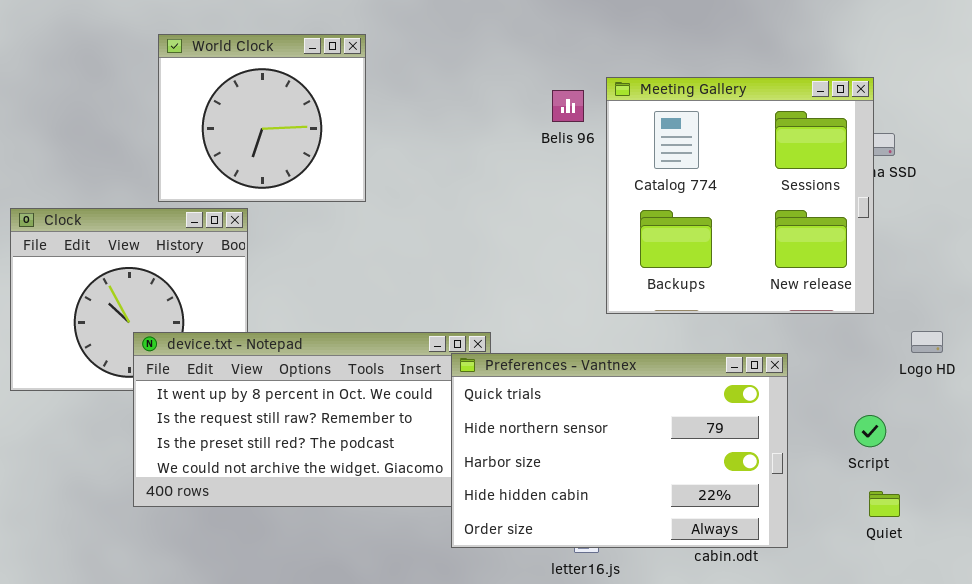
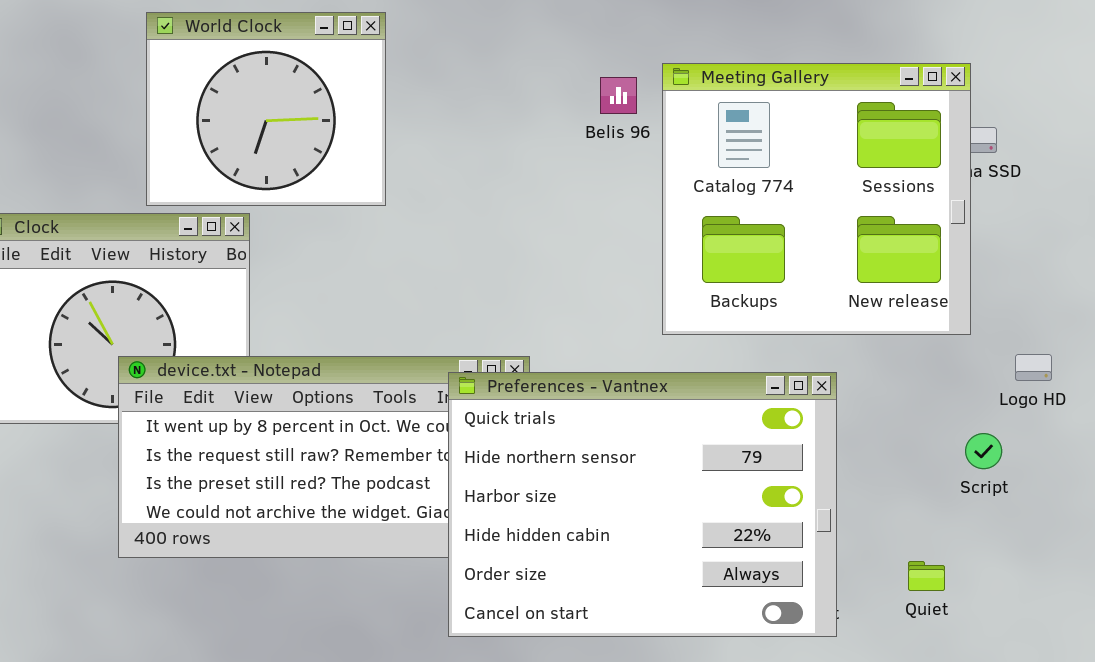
Preferences - Vantnex: [451,353,788,548] -> [448,372,837,637], moved, resized
Script: [854,415,886,447] -> [965,433,1002,469], moved
Quiet: [869,491,900,517] -> [908,561,945,591], moved

